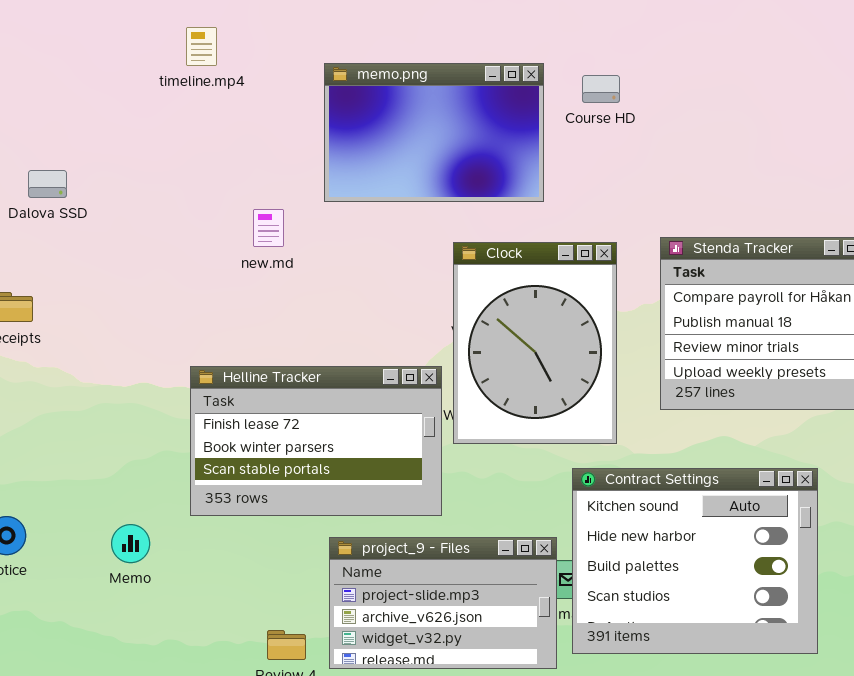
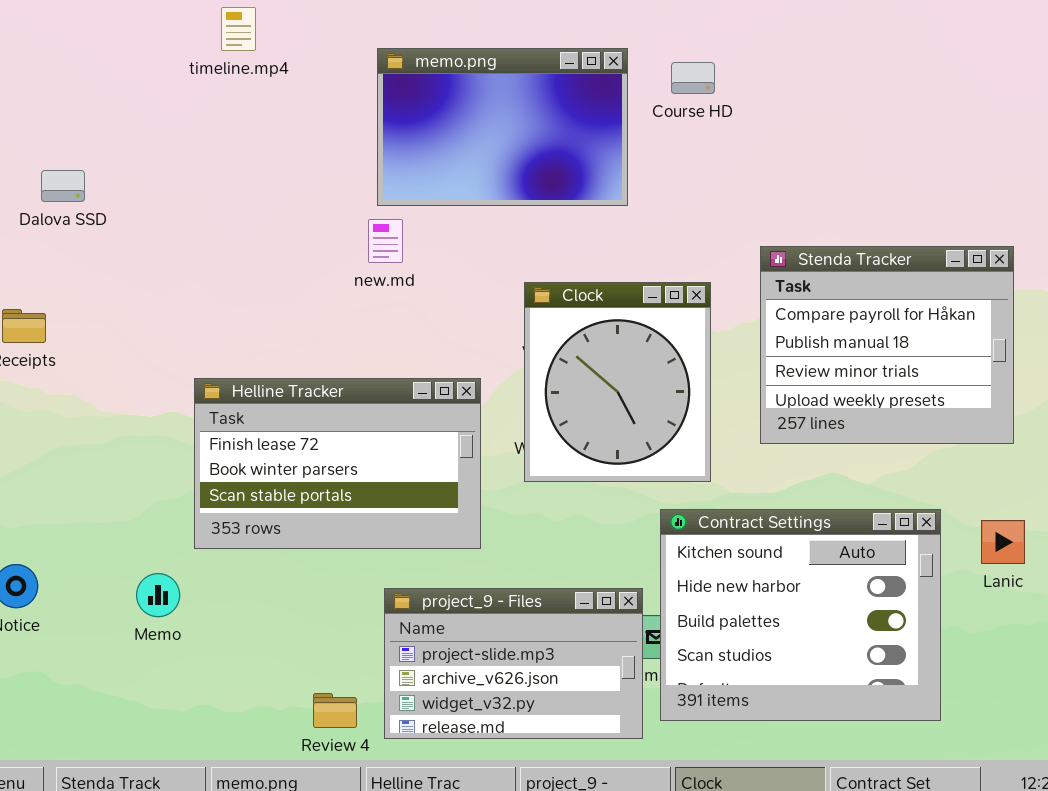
new.md: [253,209,284,247] -> [368,219,403,263], moved
Clock: [453,242,617,444] -> [524,282,711,482], resized
Helline Tracker: [190,366,442,516] -> [194,378,481,549], moved

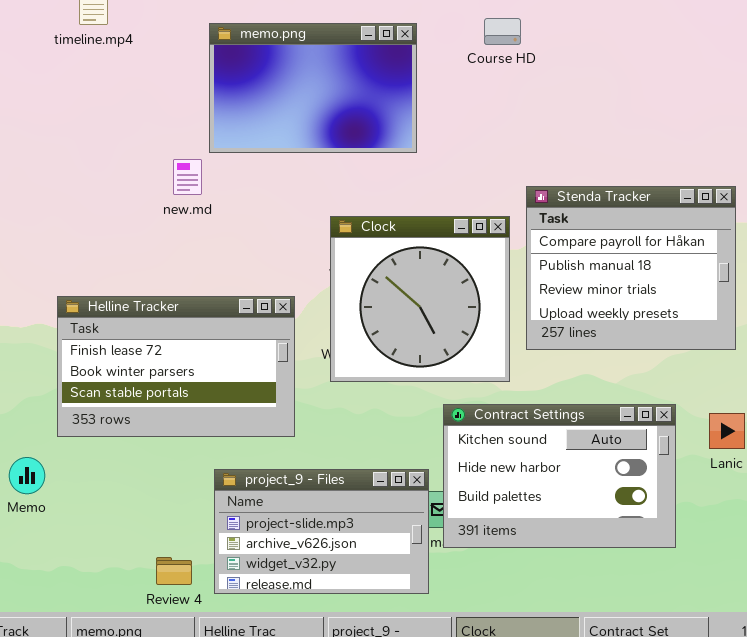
Course HD: [671,62,715,94] -> [484,18,521,45], moved
new.md: [368,219,403,263] -> [173,159,202,195], moved
Clock: [524,282,711,482] -> [330,216,510,382], resized
Contract Settings: [660,509,941,721] -> [443,404,676,548], resized

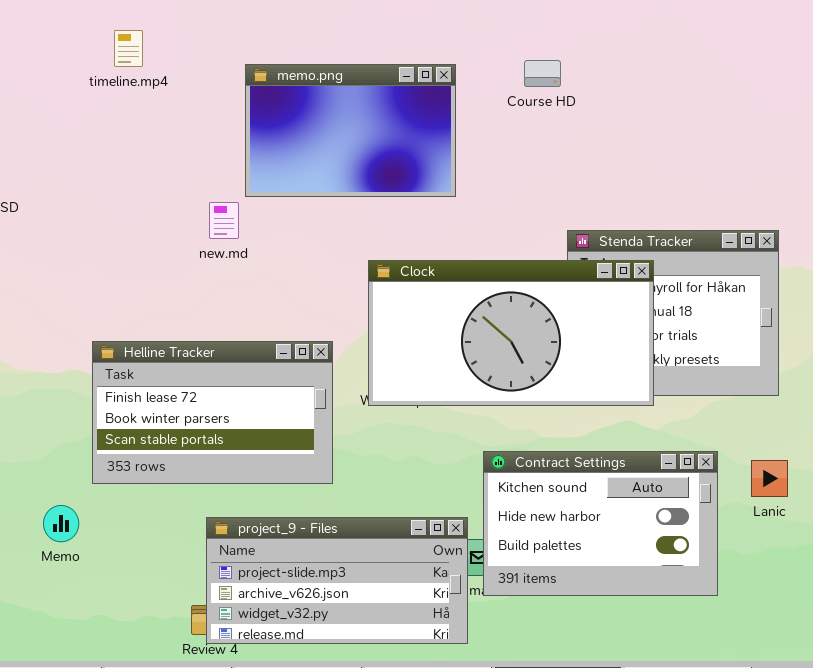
Clock: [330,216,510,382] -> [368,260,654,406], resized
project_9 - Files: [214,469,429,594] -> [206,517,468,644], resized

